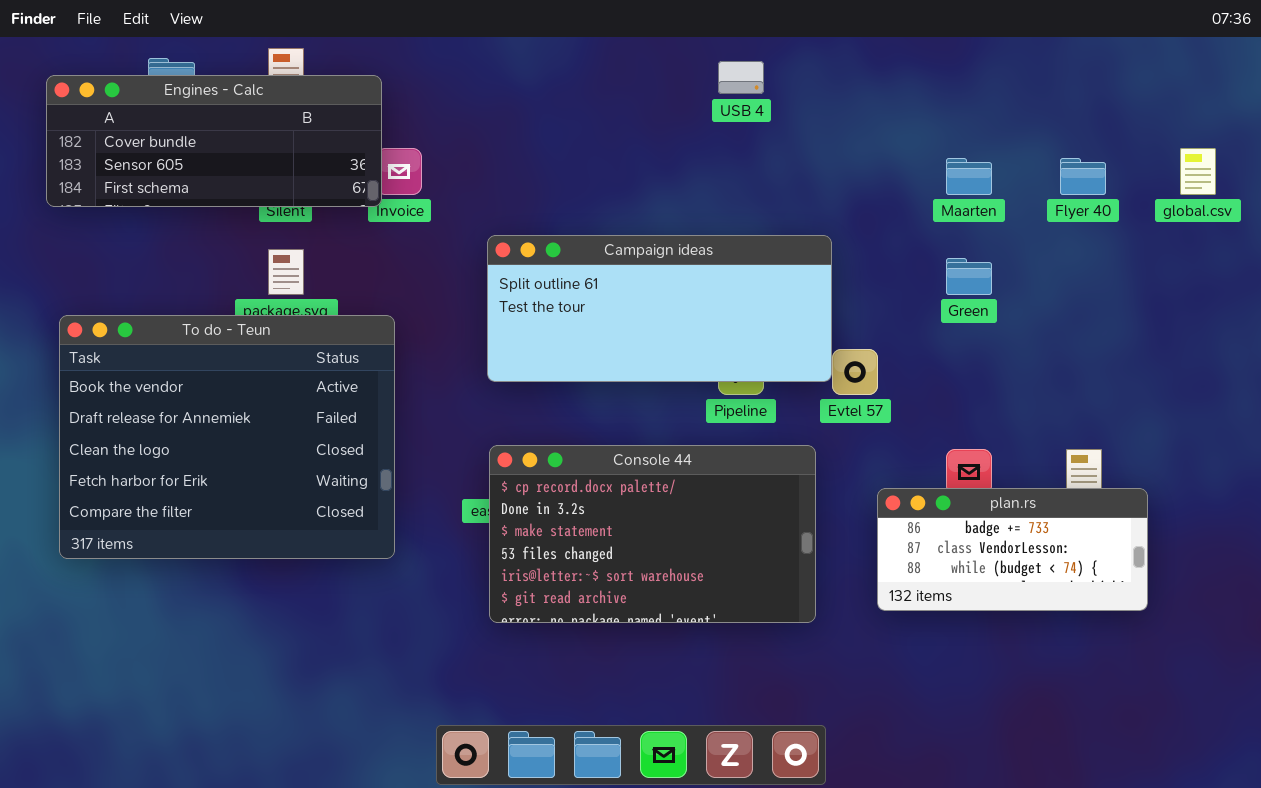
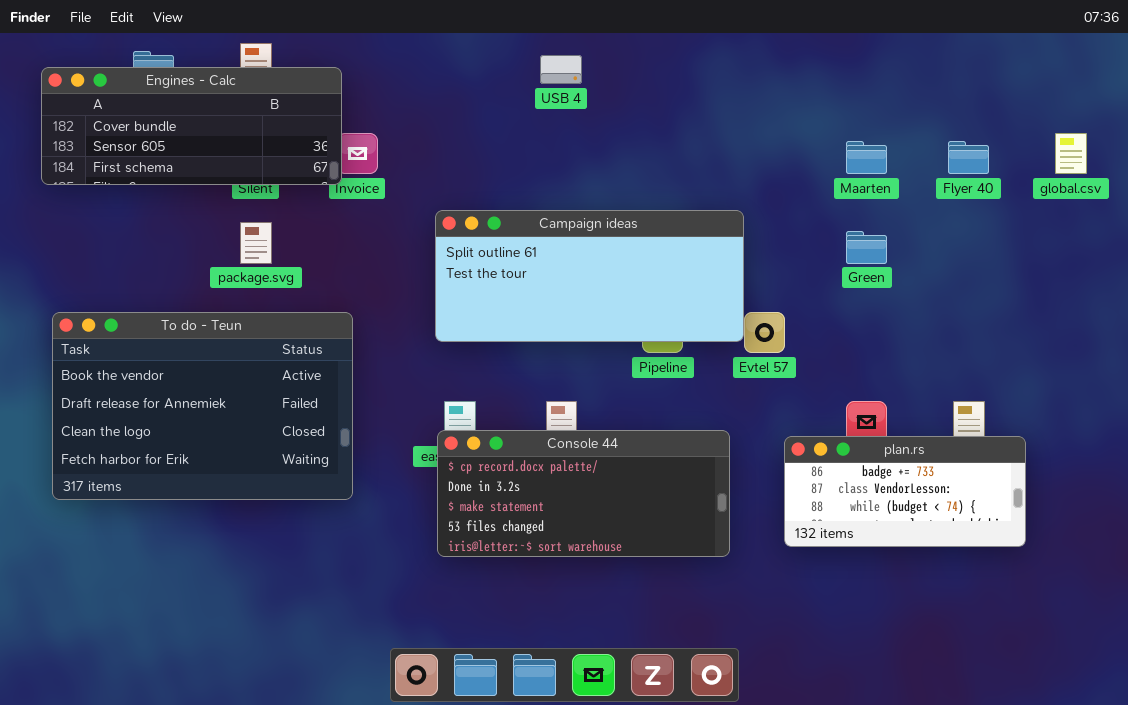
USB 4: [718,61,764,94] -> [540,55,582,84], moved
To do - Teun: [59,315,395,559] -> [52,312,353,500], resized
Console 44: [489,445,816,623] -> [437,430,730,557], resized

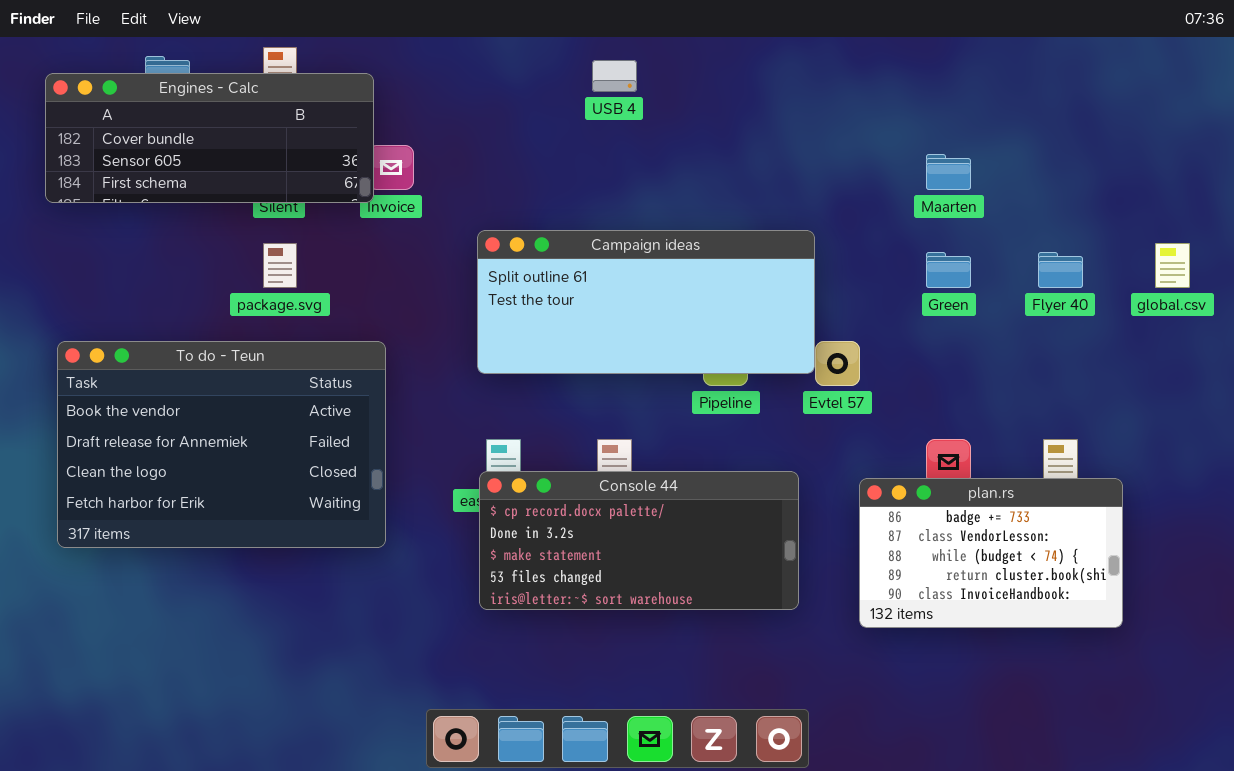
global.csv: [1055,133,1087,174] -> [1155,243,1190,288], moved
Flyer 40: [948,141,989,174] -> [1038,252,1083,288], moved
plan.rs: [784,436,1026,547] -> [859,478,1123,628], resized

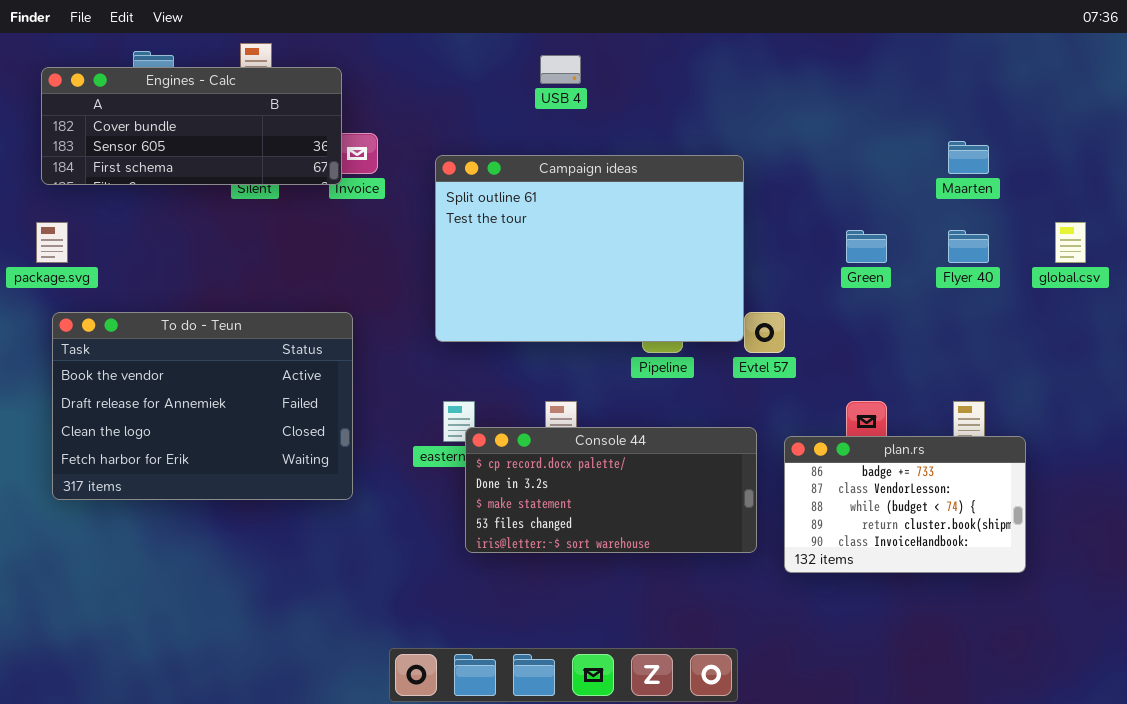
Maarten: [926,154,971,190] -> [948,141,989,174], moved
Campaign ideas: [477,230,815,374] -> [435,155,744,342], resized
package.svg: [263,243,297,288] -> [36,222,68,263], moved
Console 44: [479,471,799,610] -> [465,427,757,553], moved

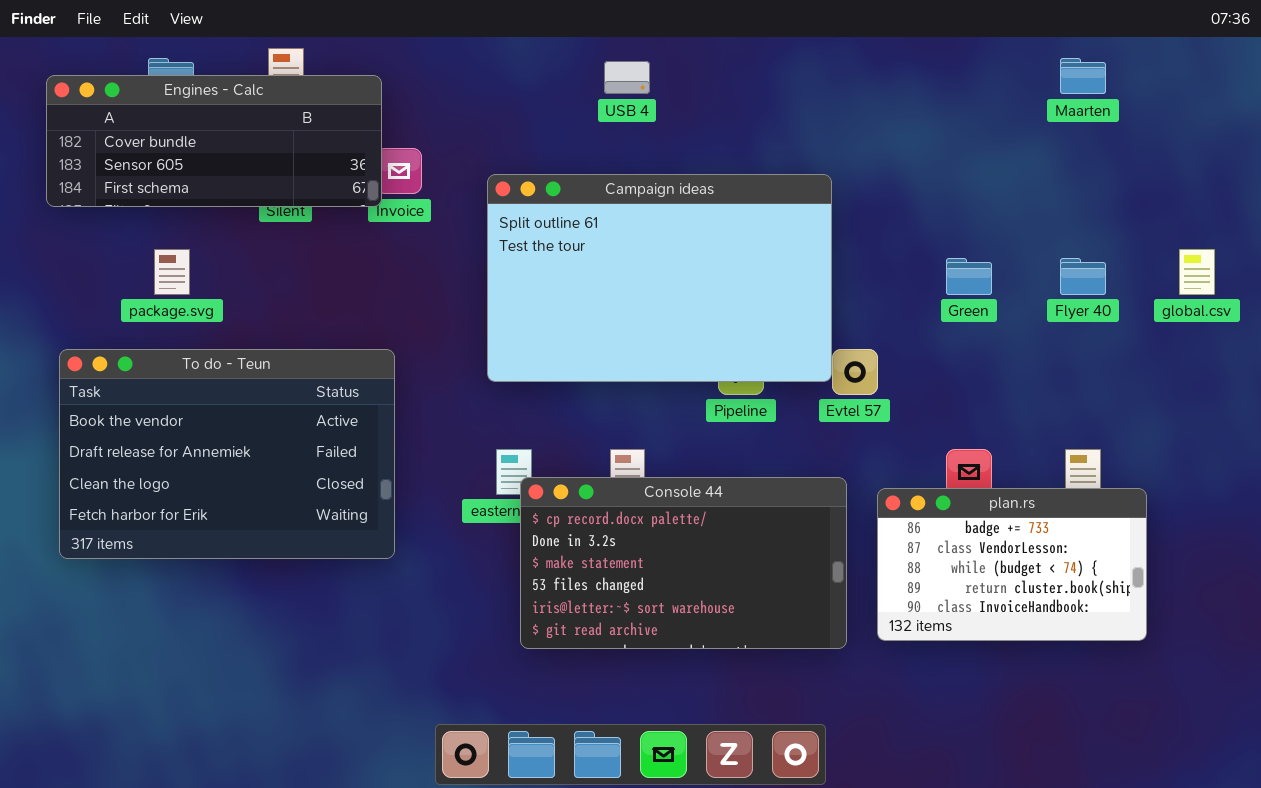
Maarten: [948,141,989,174] -> [1060,58,1106,94], moved
package.svg: [36,222,68,263] -> [154,249,190,295], moved
Console 44: [465,427,757,553] -> [520,477,847,649], resized

